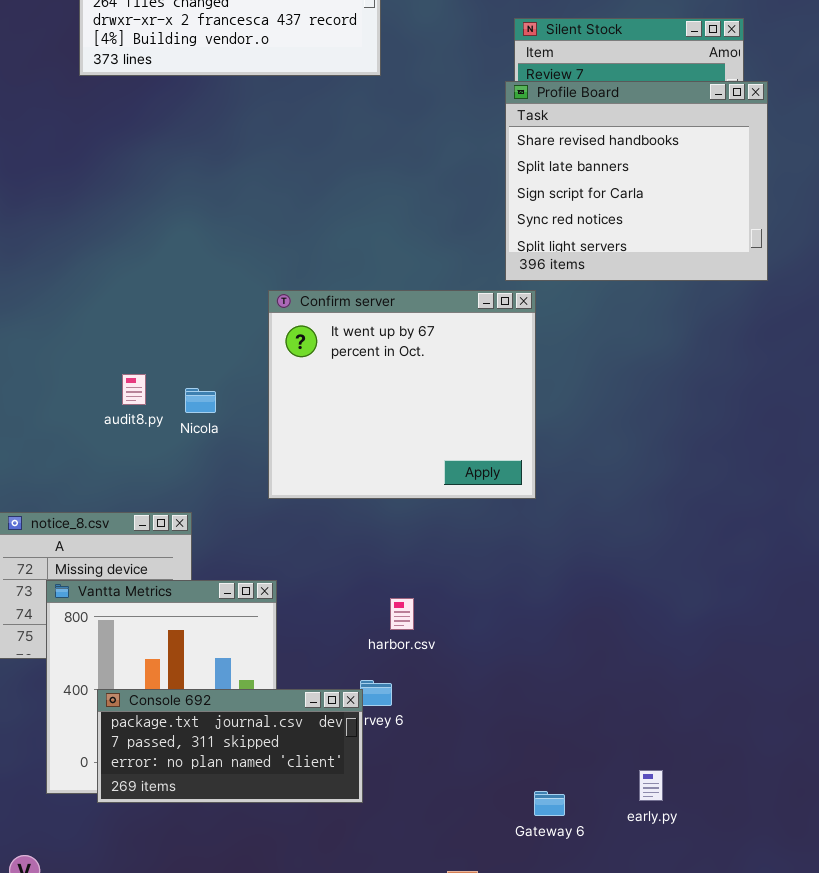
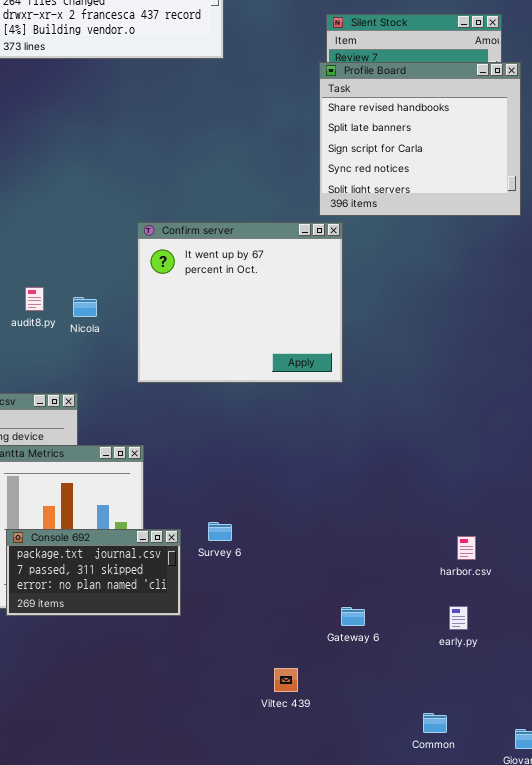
harbor.csv: [390,598,414,630] -> [457,536,476,560], moved
Console 692: [97,689,363,803] -> [6,529,181,616], resized
early.py: [639,770,663,801] -> [449,606,468,630], moved

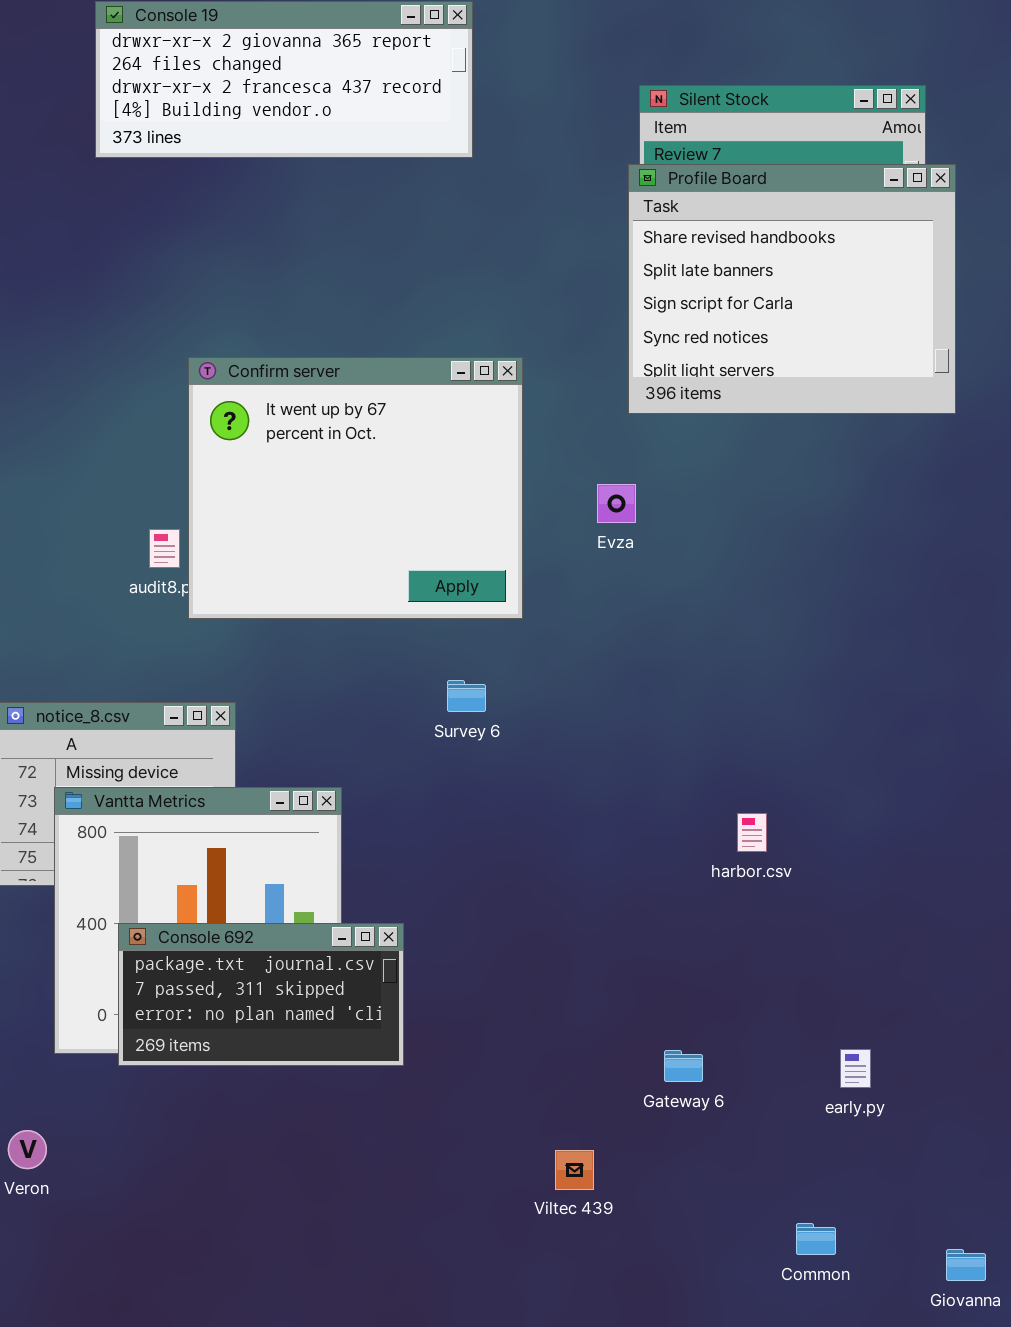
Confirm server: [137,222,343,383] -> [188,357,523,619], moved
Survey 6: [208,522,232,541] -> [447,680,486,712], moved
harbor.csv: [457,536,476,560] -> [737,813,767,852], moved

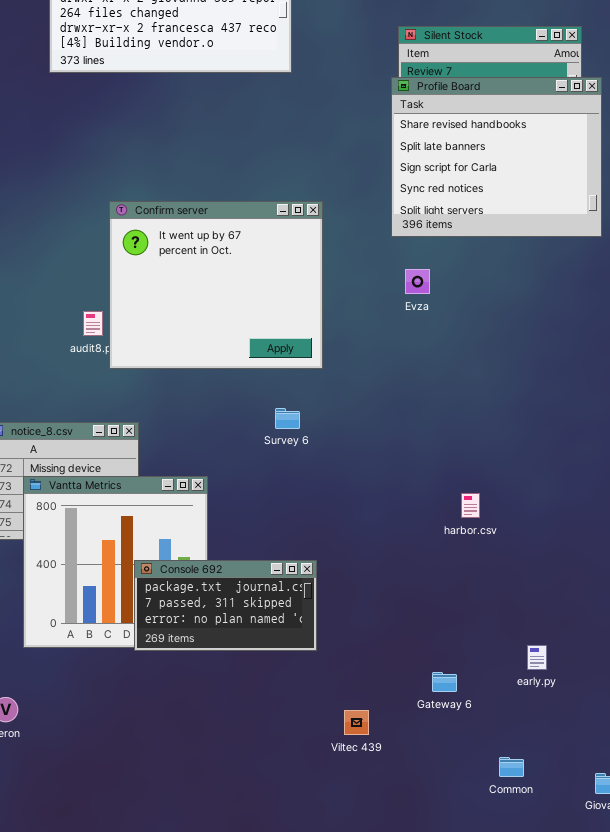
Evza: [597,484,636,523] -> [405,269,430,294], moved
Console 692: [118,923,404,1066] -> [134,560,317,651], moved
Gateway 6: [664,1050,703,1082] -> [432,672,457,692], moved

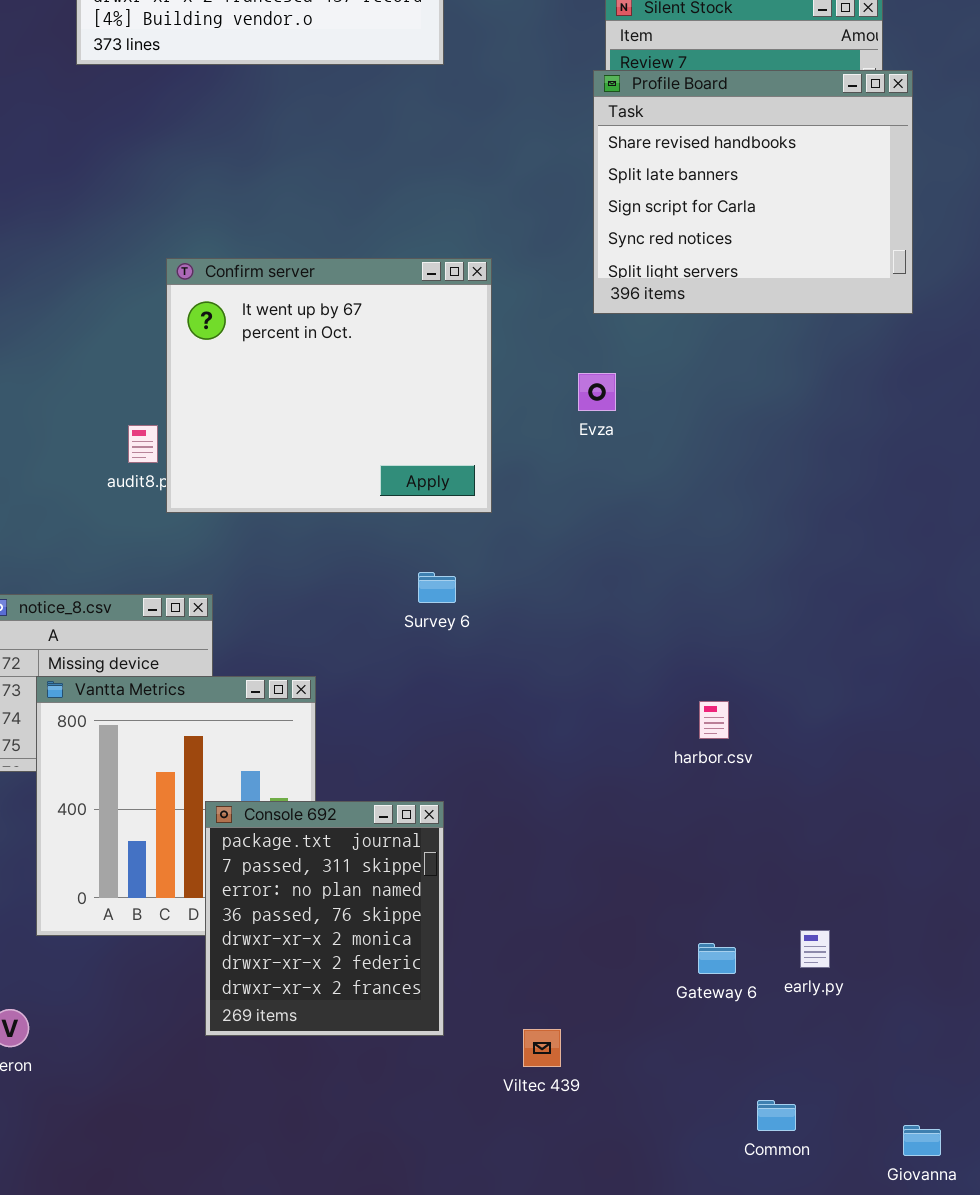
Evza: [405,269,430,294] -> [578,373,616,411], moved
Console 692: [134,560,317,651] -> [205,801,444,1036], resized
Gateway 6: [432,672,457,692] -> [698,943,736,974], moved

